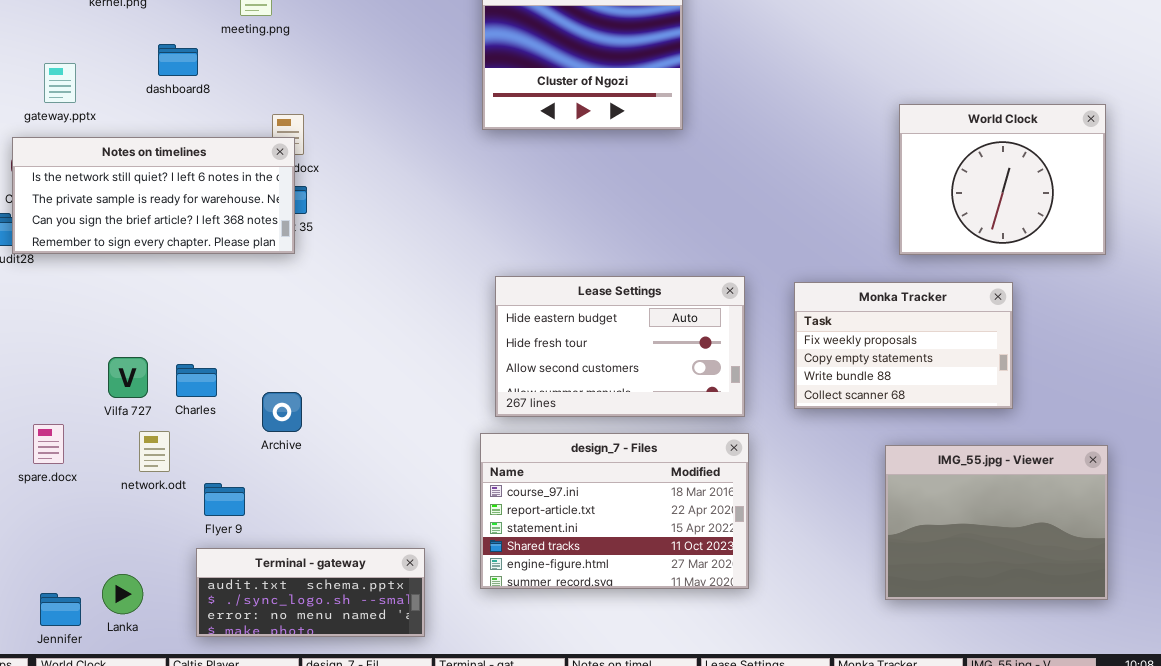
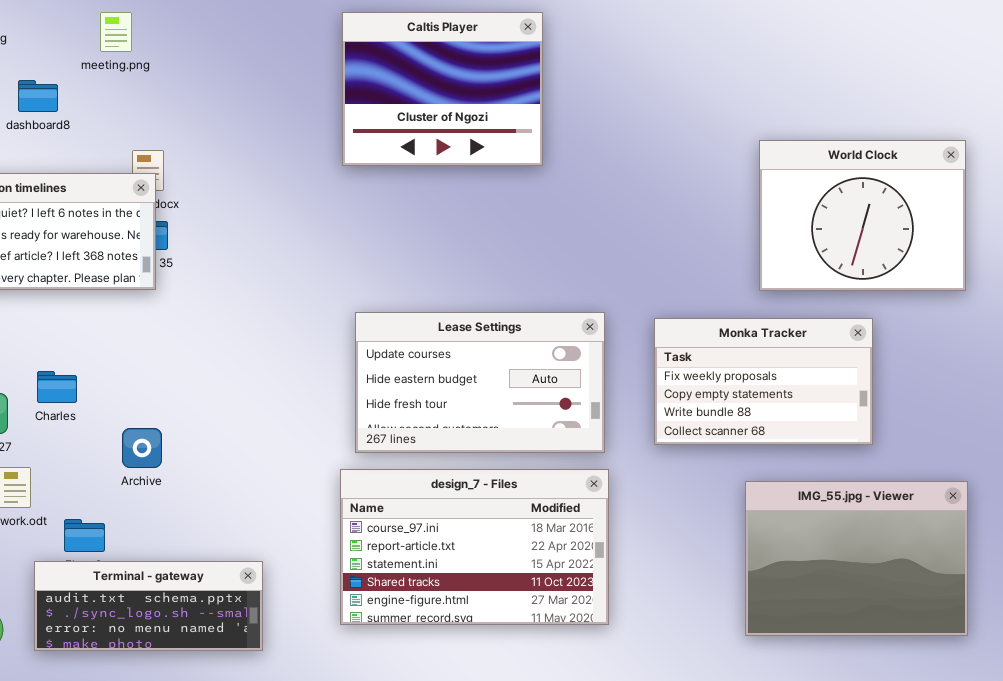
Lease Settings: [495,276,745,417] -> [355,312,605,453], scrolled up 1 row
Charles: [176,364,217,397] -> [37,371,77,403], moved
Terminal - gateway: [196,548,425,637] -> [34,561,263,651], moved

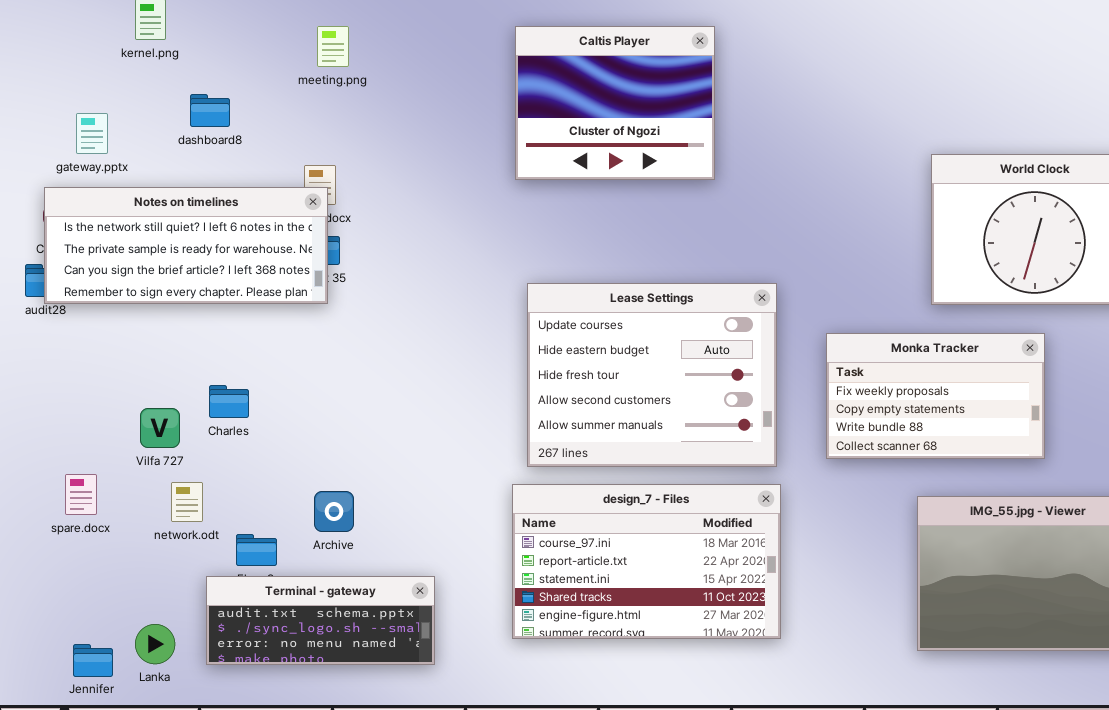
meeting.png: [100,12,132,52] -> [317,26,349,67], moved
Lease Settings: [355,312,605,453] -> [527,283,777,467], resized
Archive: [122,428,162,468] -> [314,491,354,532], moved

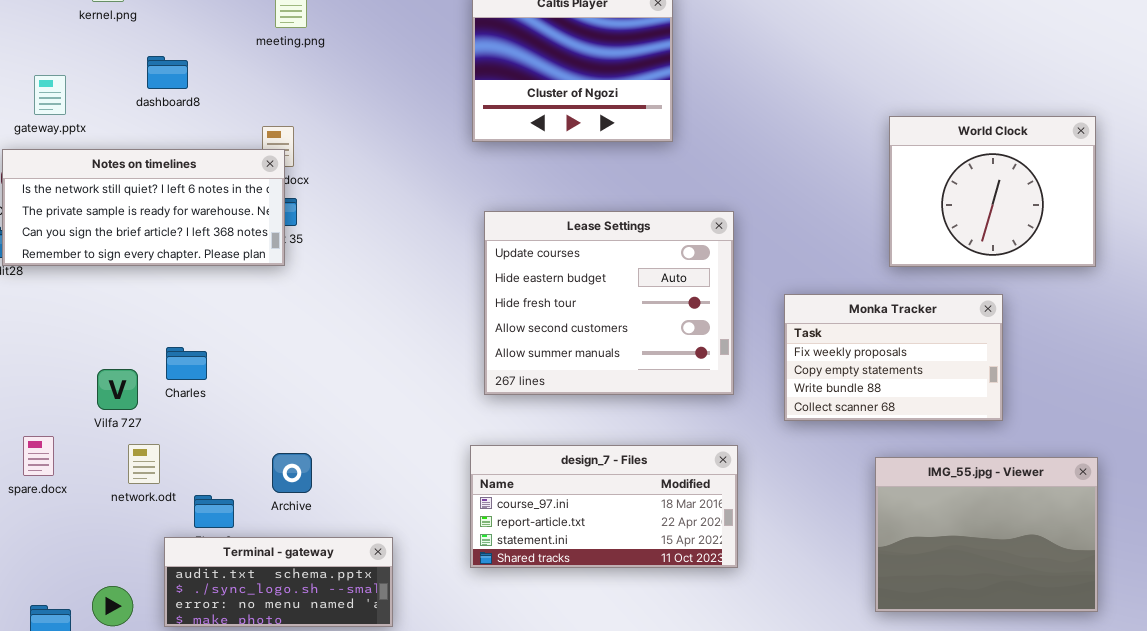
Lease Settings: [527,283,777,467] -> [484,211,734,395], moved
design_7 - Files: [512,484,781,639] -> [470,445,738,568], resized

